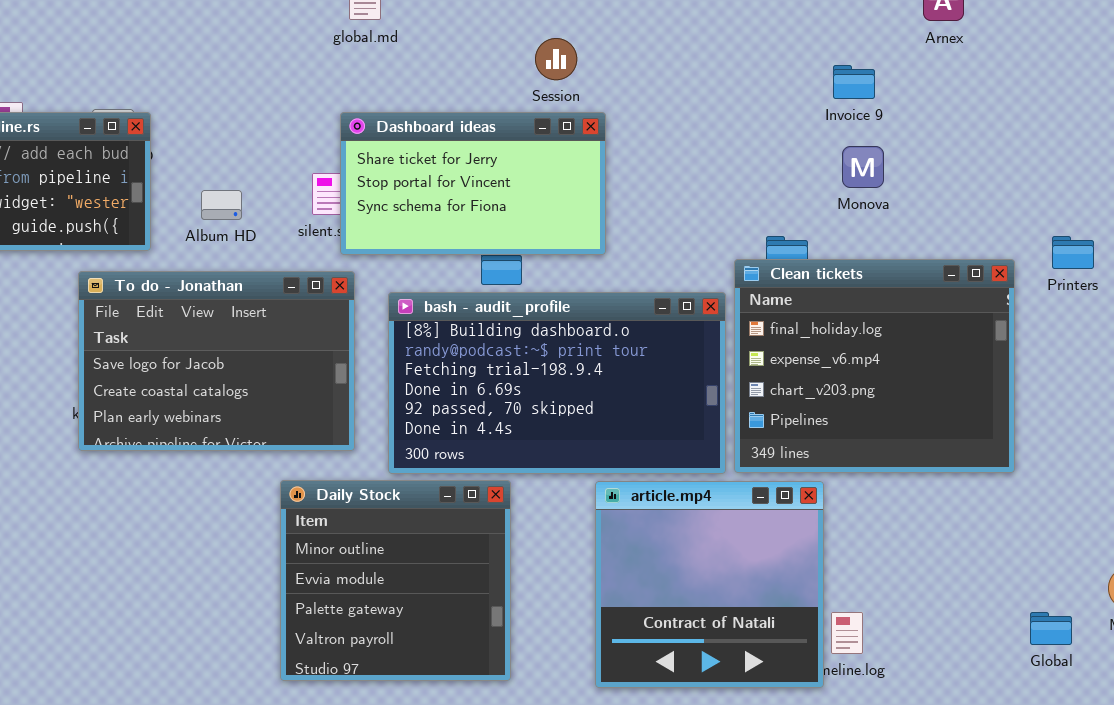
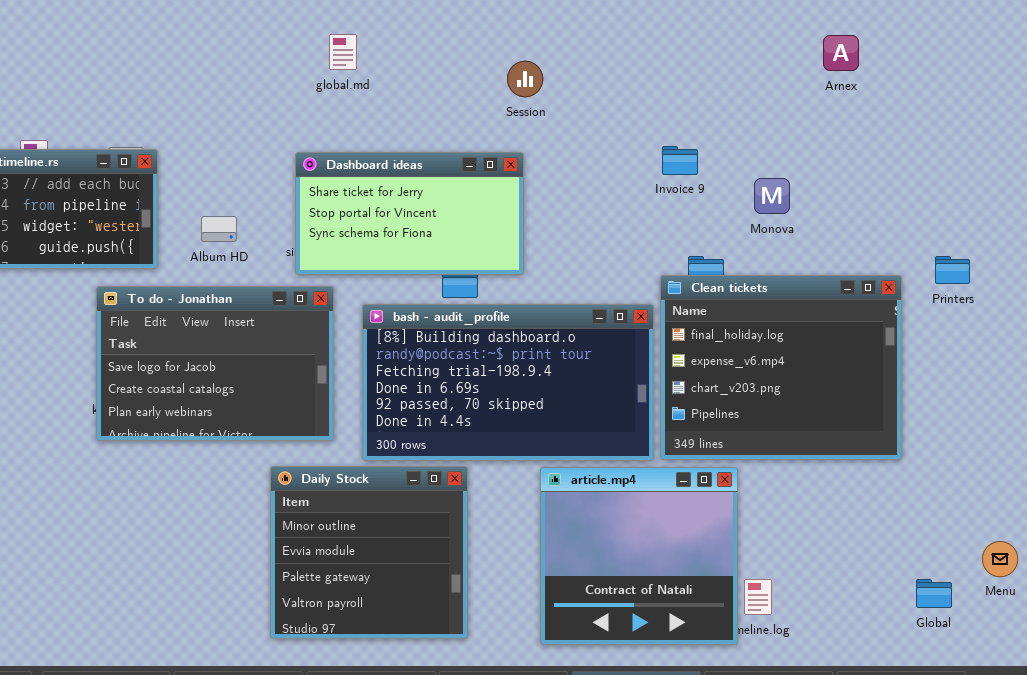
Session: [535,38,577,80] -> [507,61,543,97], moved
Invoice 9: [833,65,875,99] -> [662,146,698,175], moved
Dashboard ideas: [340,112,606,255] -> [295,152,524,275], moved

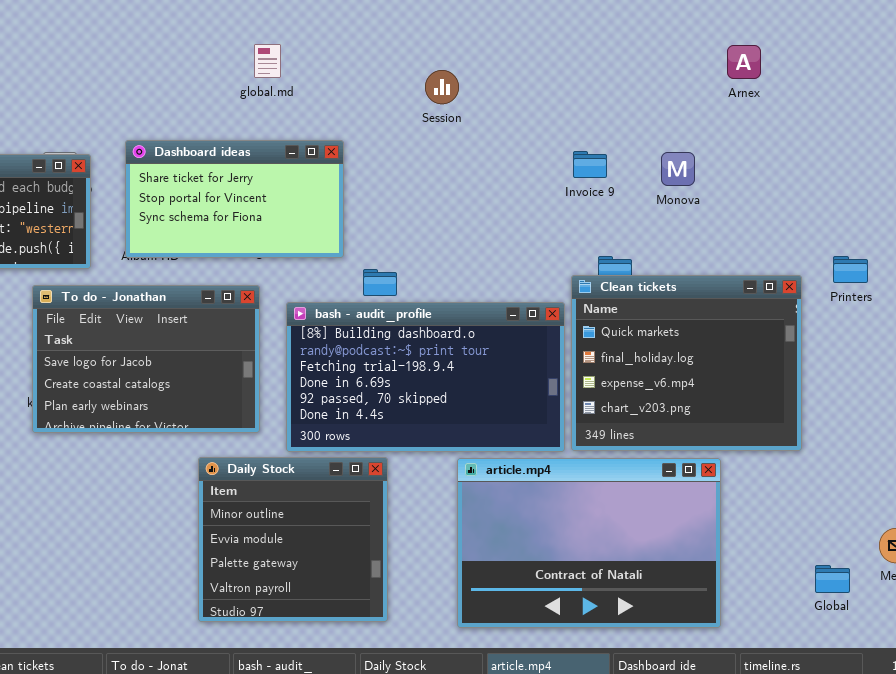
Dashboard ideas: [295,152,524,275] -> [125,140,344,258], moved
Monova: [754,178,790,214] -> [661,152,695,186], moved
Clean tickets: [660,275,902,460] -> [571,275,802,451], scrolled up 1 row
article.mp4: [540,467,738,645] -> [457,458,721,628], resized

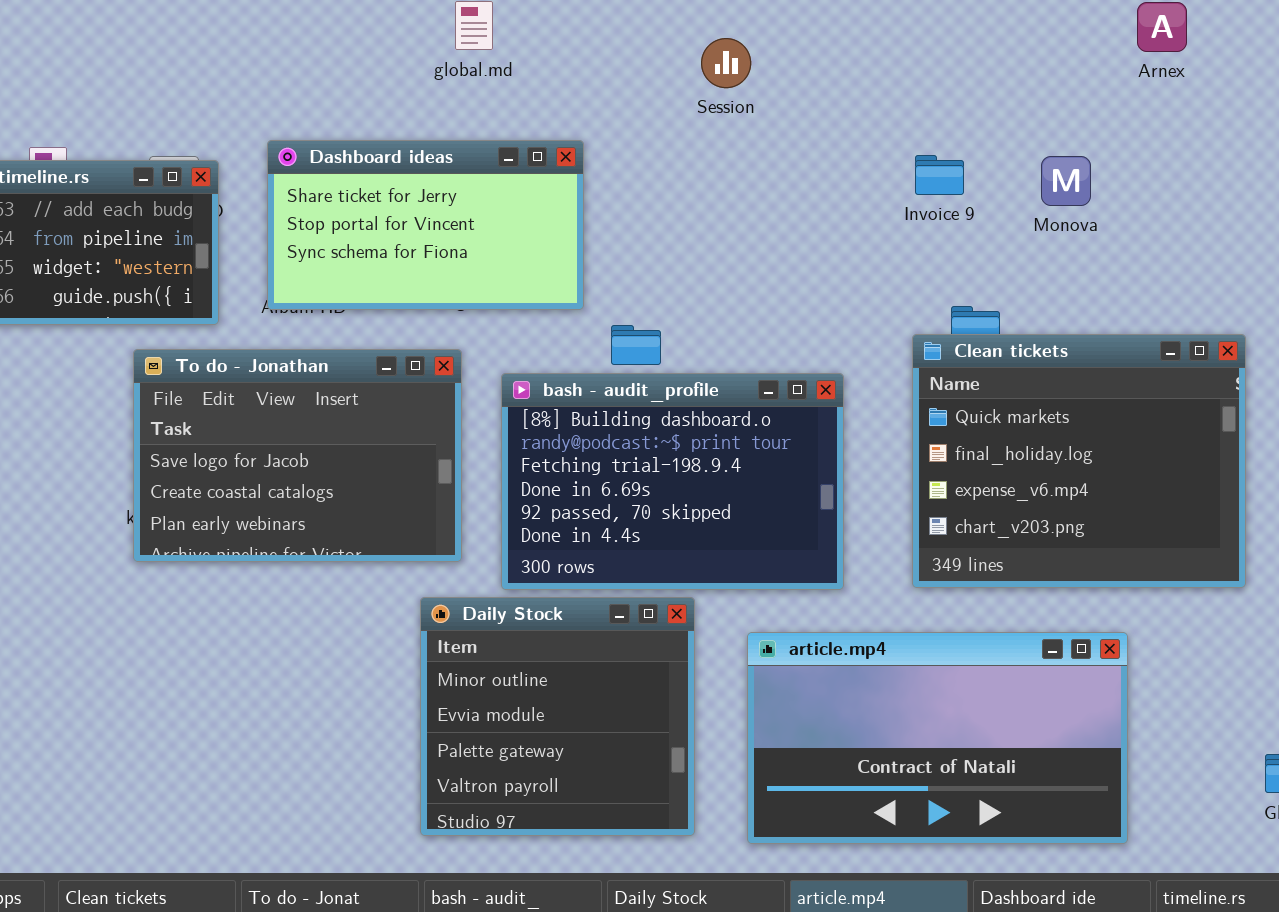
bash - audit_profile: [286,302,565,452] -> [501,373,844,590], resized
Daily Stock: [198,457,388,622] -> [420,597,695,836], moved
article.mp4: [457,458,721,628] -> [747,632,1128,844], resized

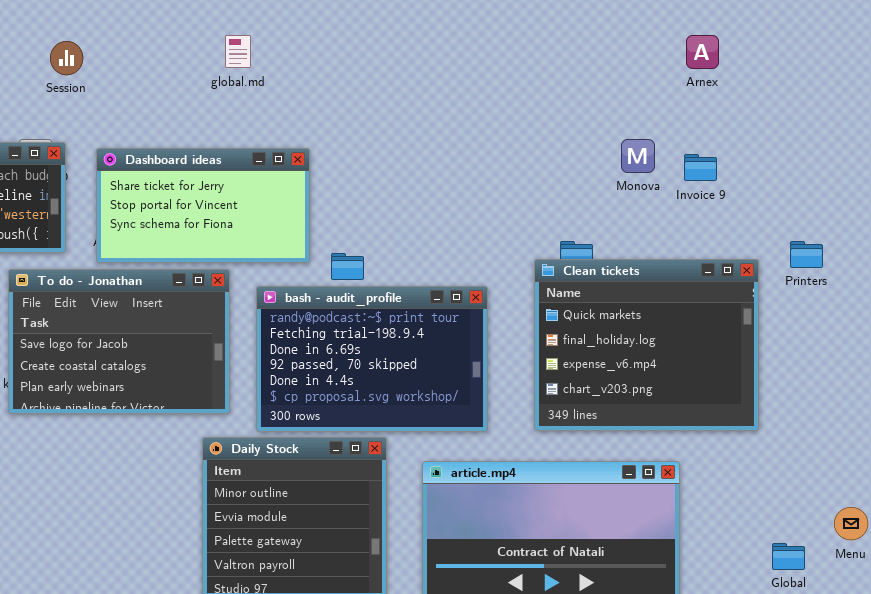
Session: [701,38,751,88] -> [50,41,83,75], moved
Dashboard ideas: [267,140,584,310] -> [96,148,310,263], moved
Invoice 9: [915,155,964,195] -> [684,154,717,181], moved
bash - audit_profile: [501,373,844,590] -> [256,286,488,432], scrolled down 1 row

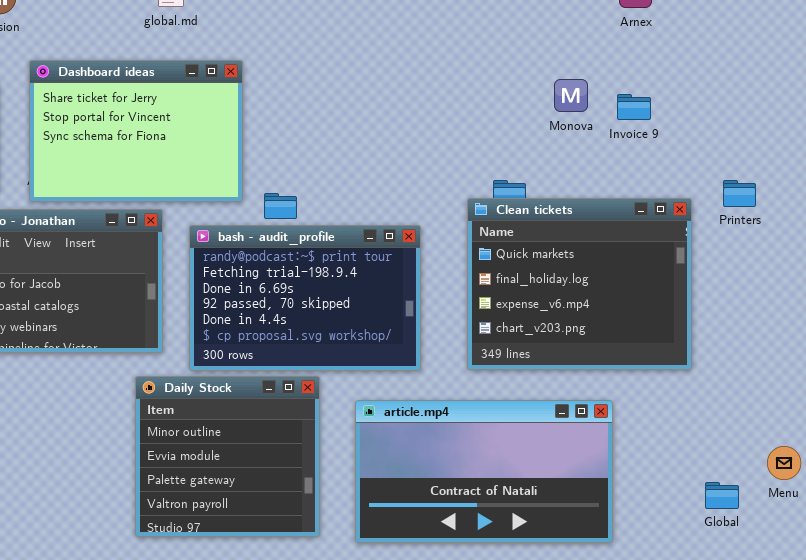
Dashboard ideas: [96,148,310,263] -> [29,60,243,202], resized

